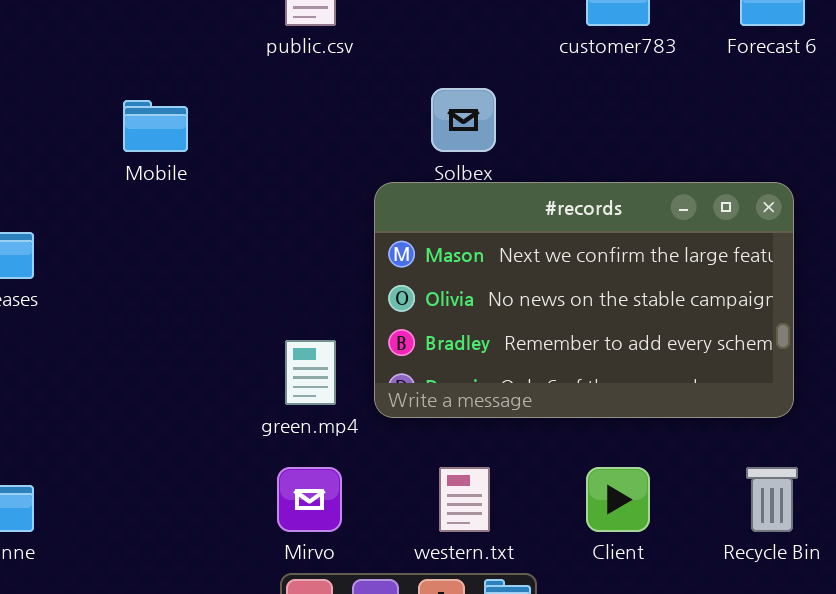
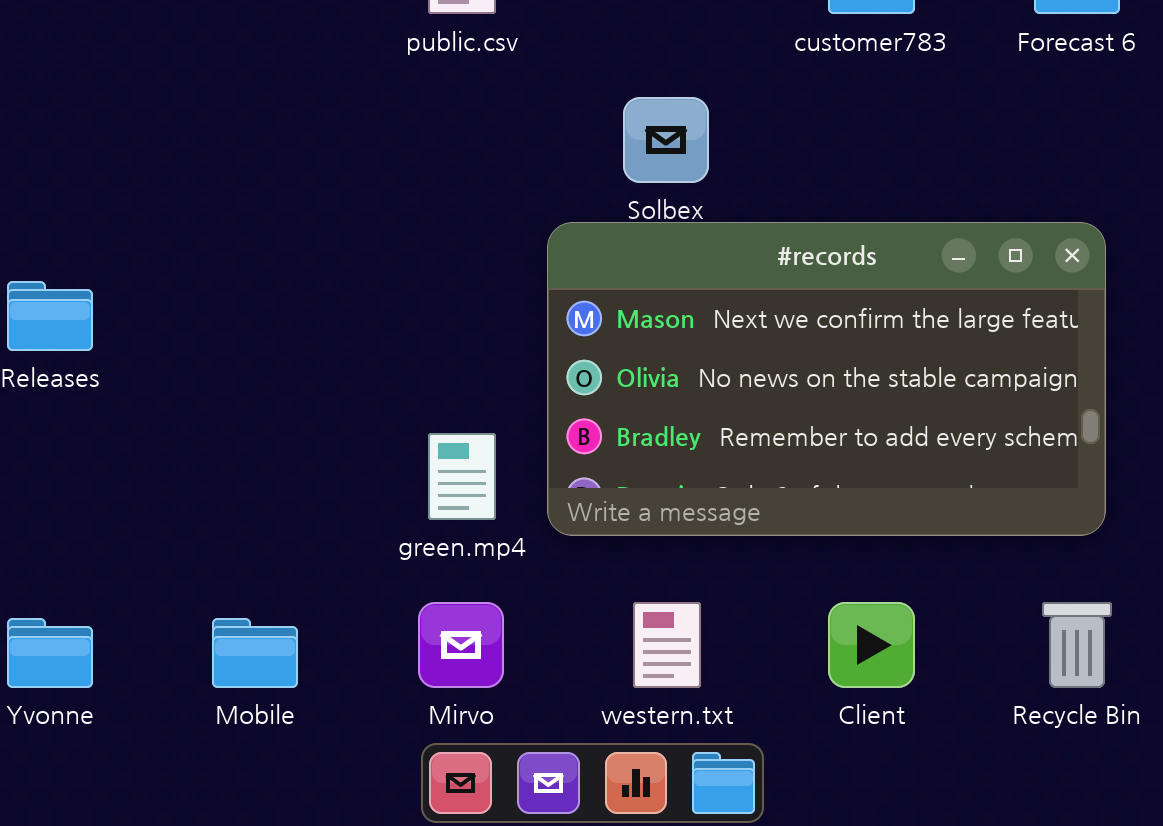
Mobile: [123,100,188,152] -> [212,618,298,688], moved

